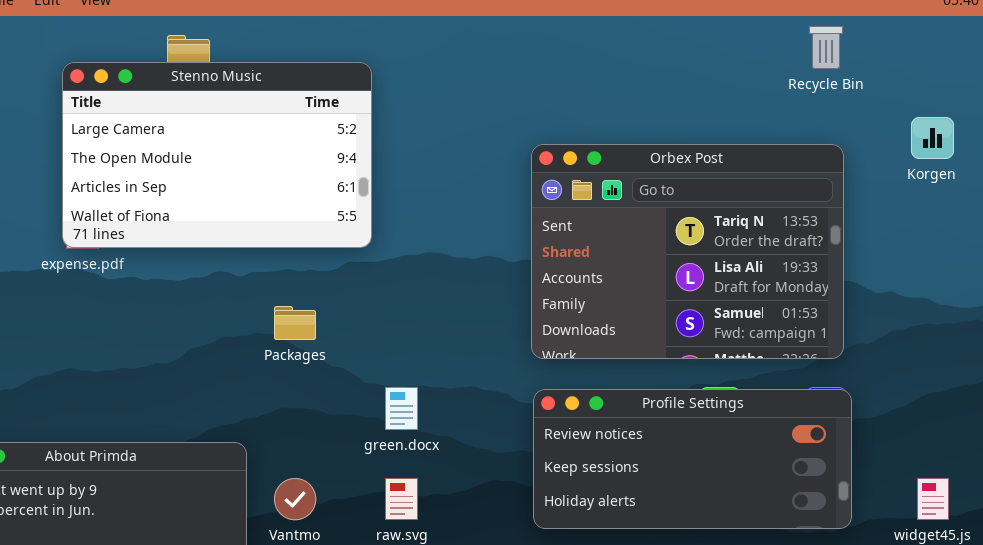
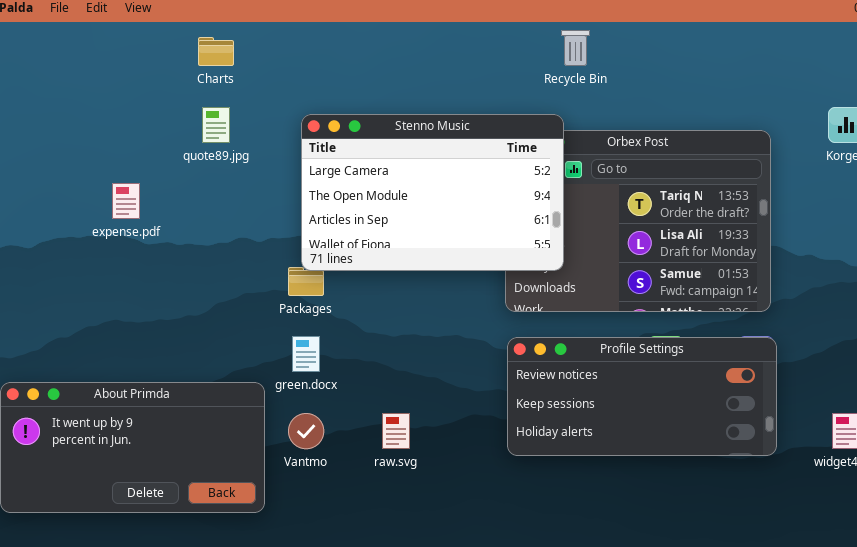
Recycle Bin: [809,26,843,69] -> [561,30,590,66], moved
Stenno Music: [62,62,372,248] -> [301,114,564,271], moved
green.docx: [385,387,418,430] -> [292,336,320,372], moved

